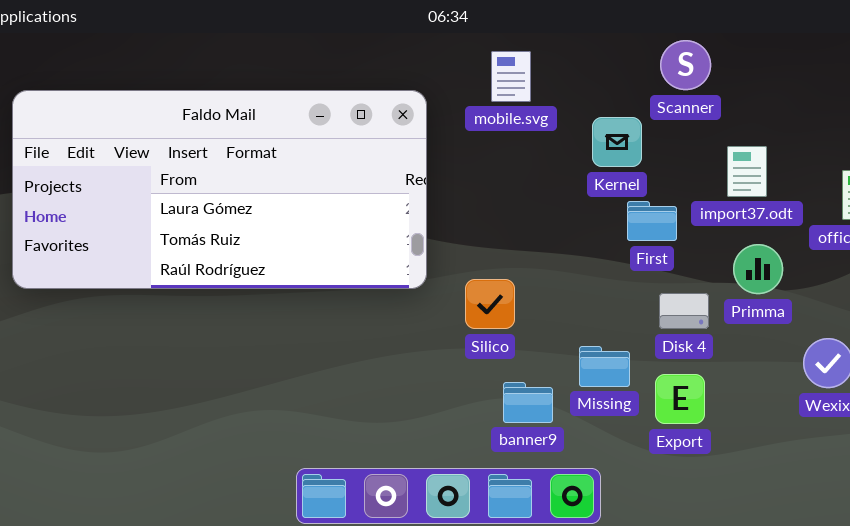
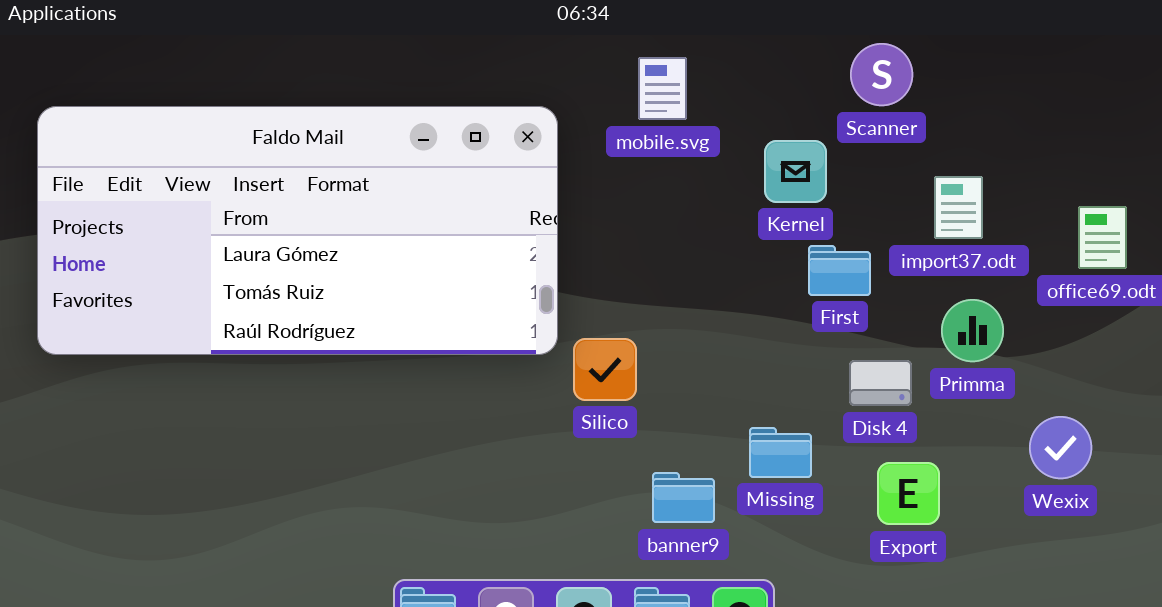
Silico: [465,279,515,329] -> [573,338,637,401], moved
Export: [655,374,705,424] -> [877,462,940,525], moved

